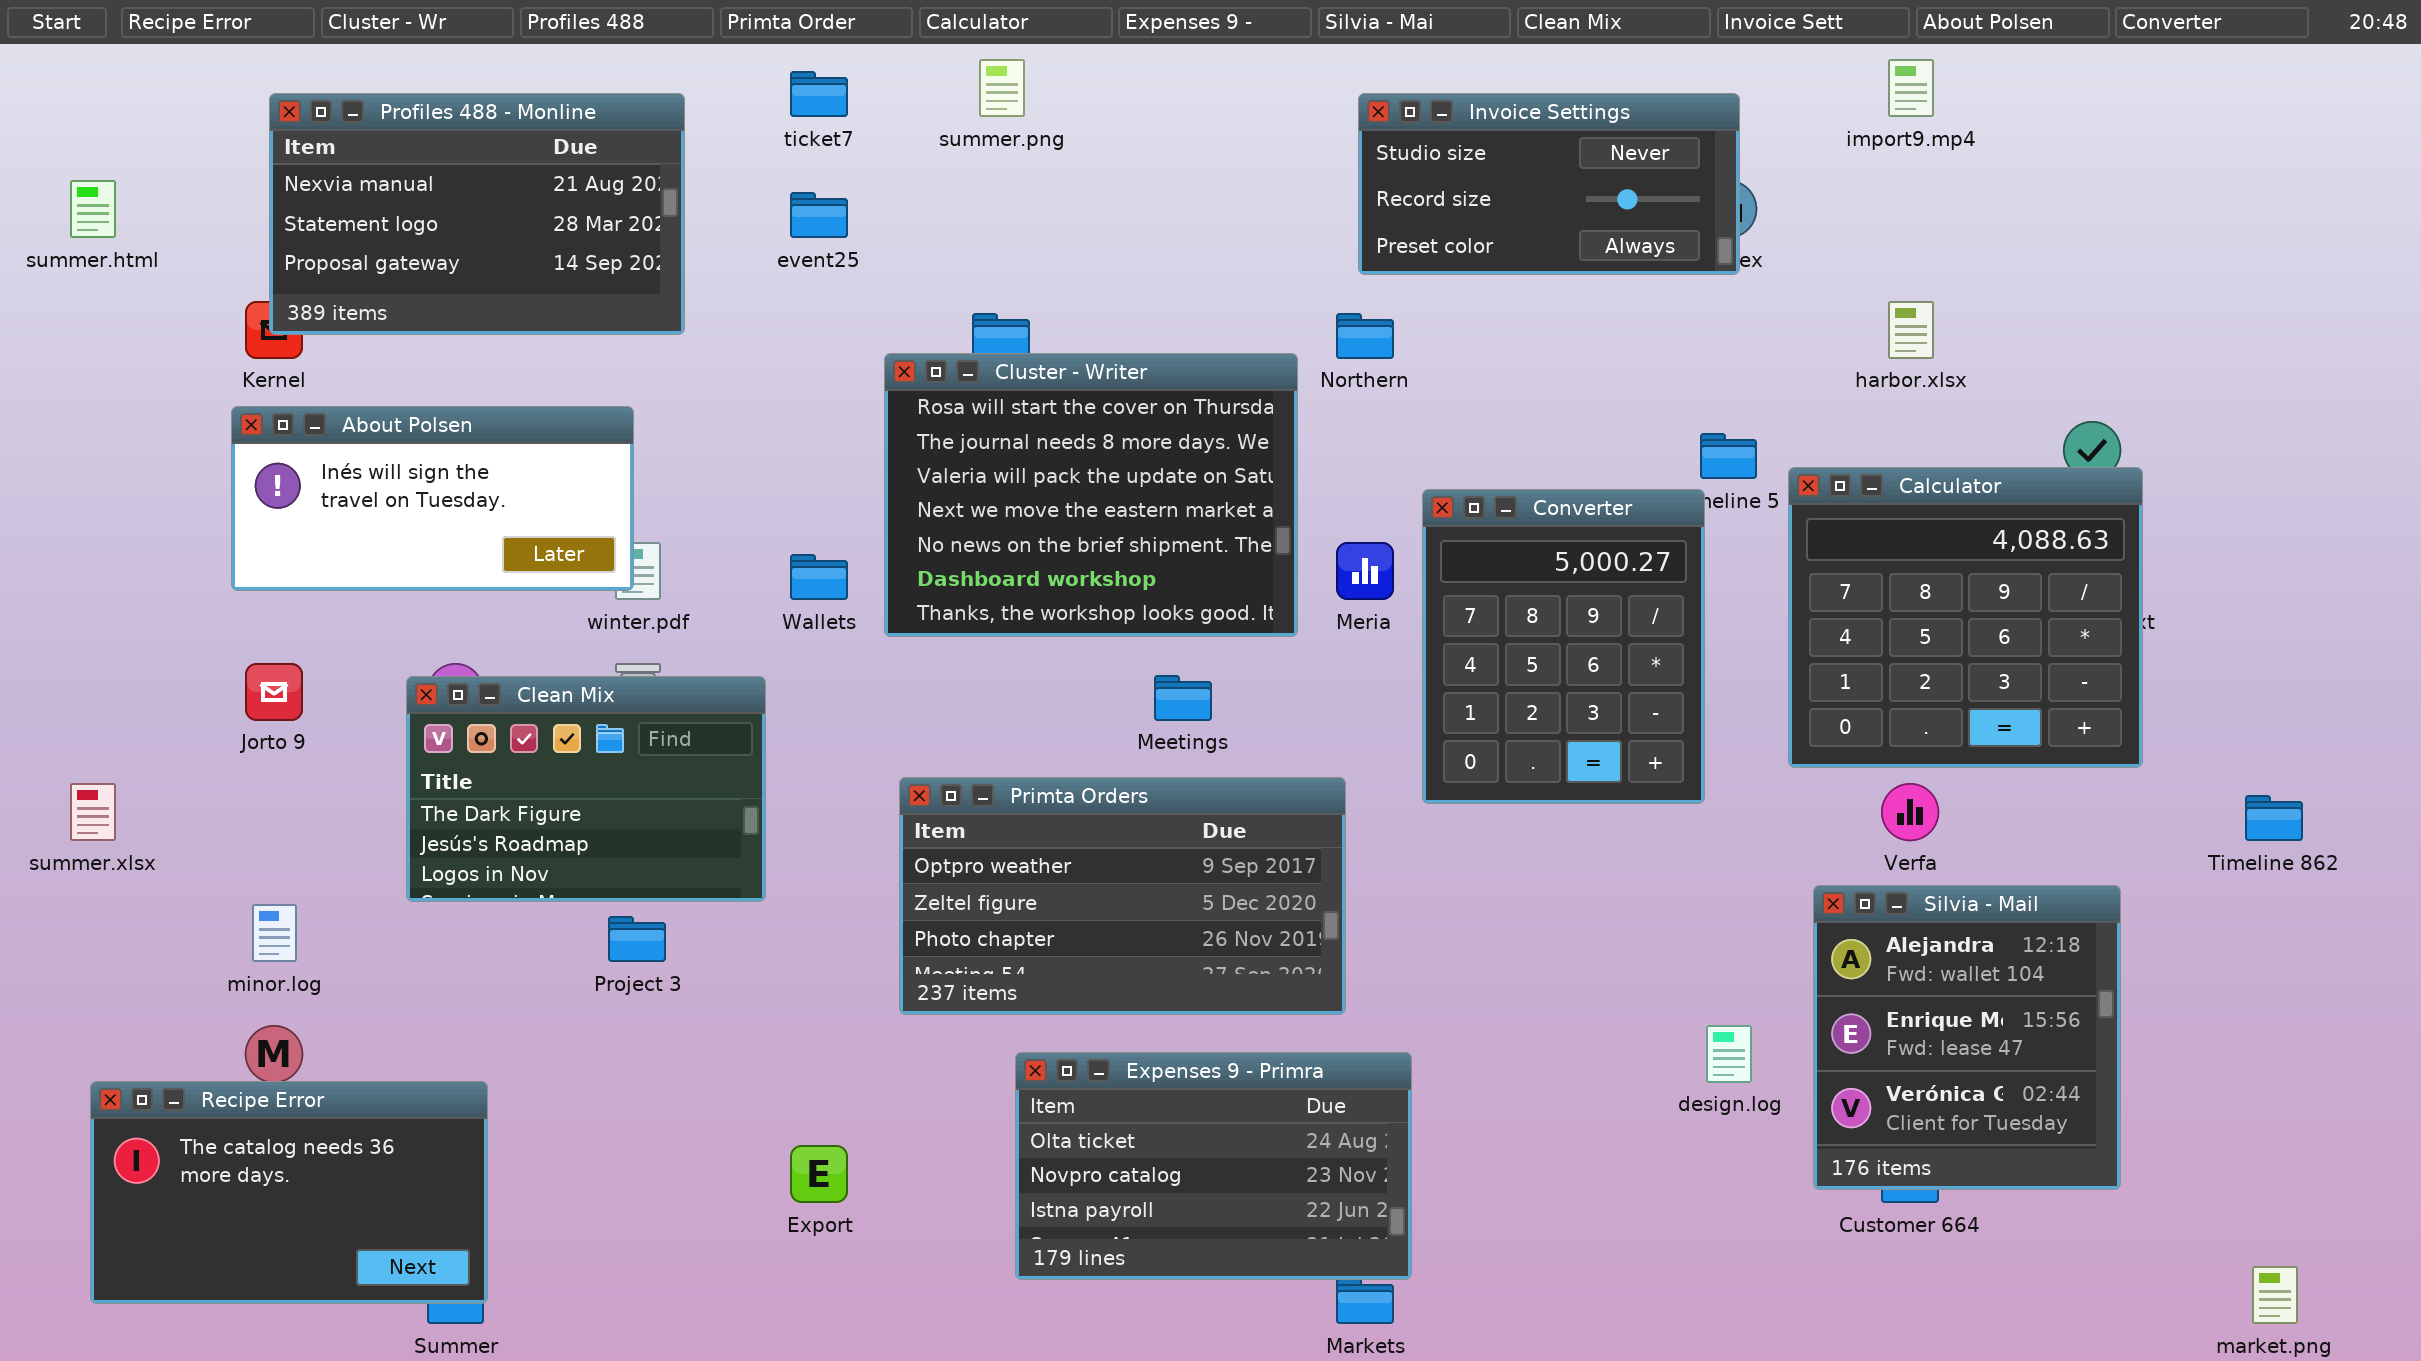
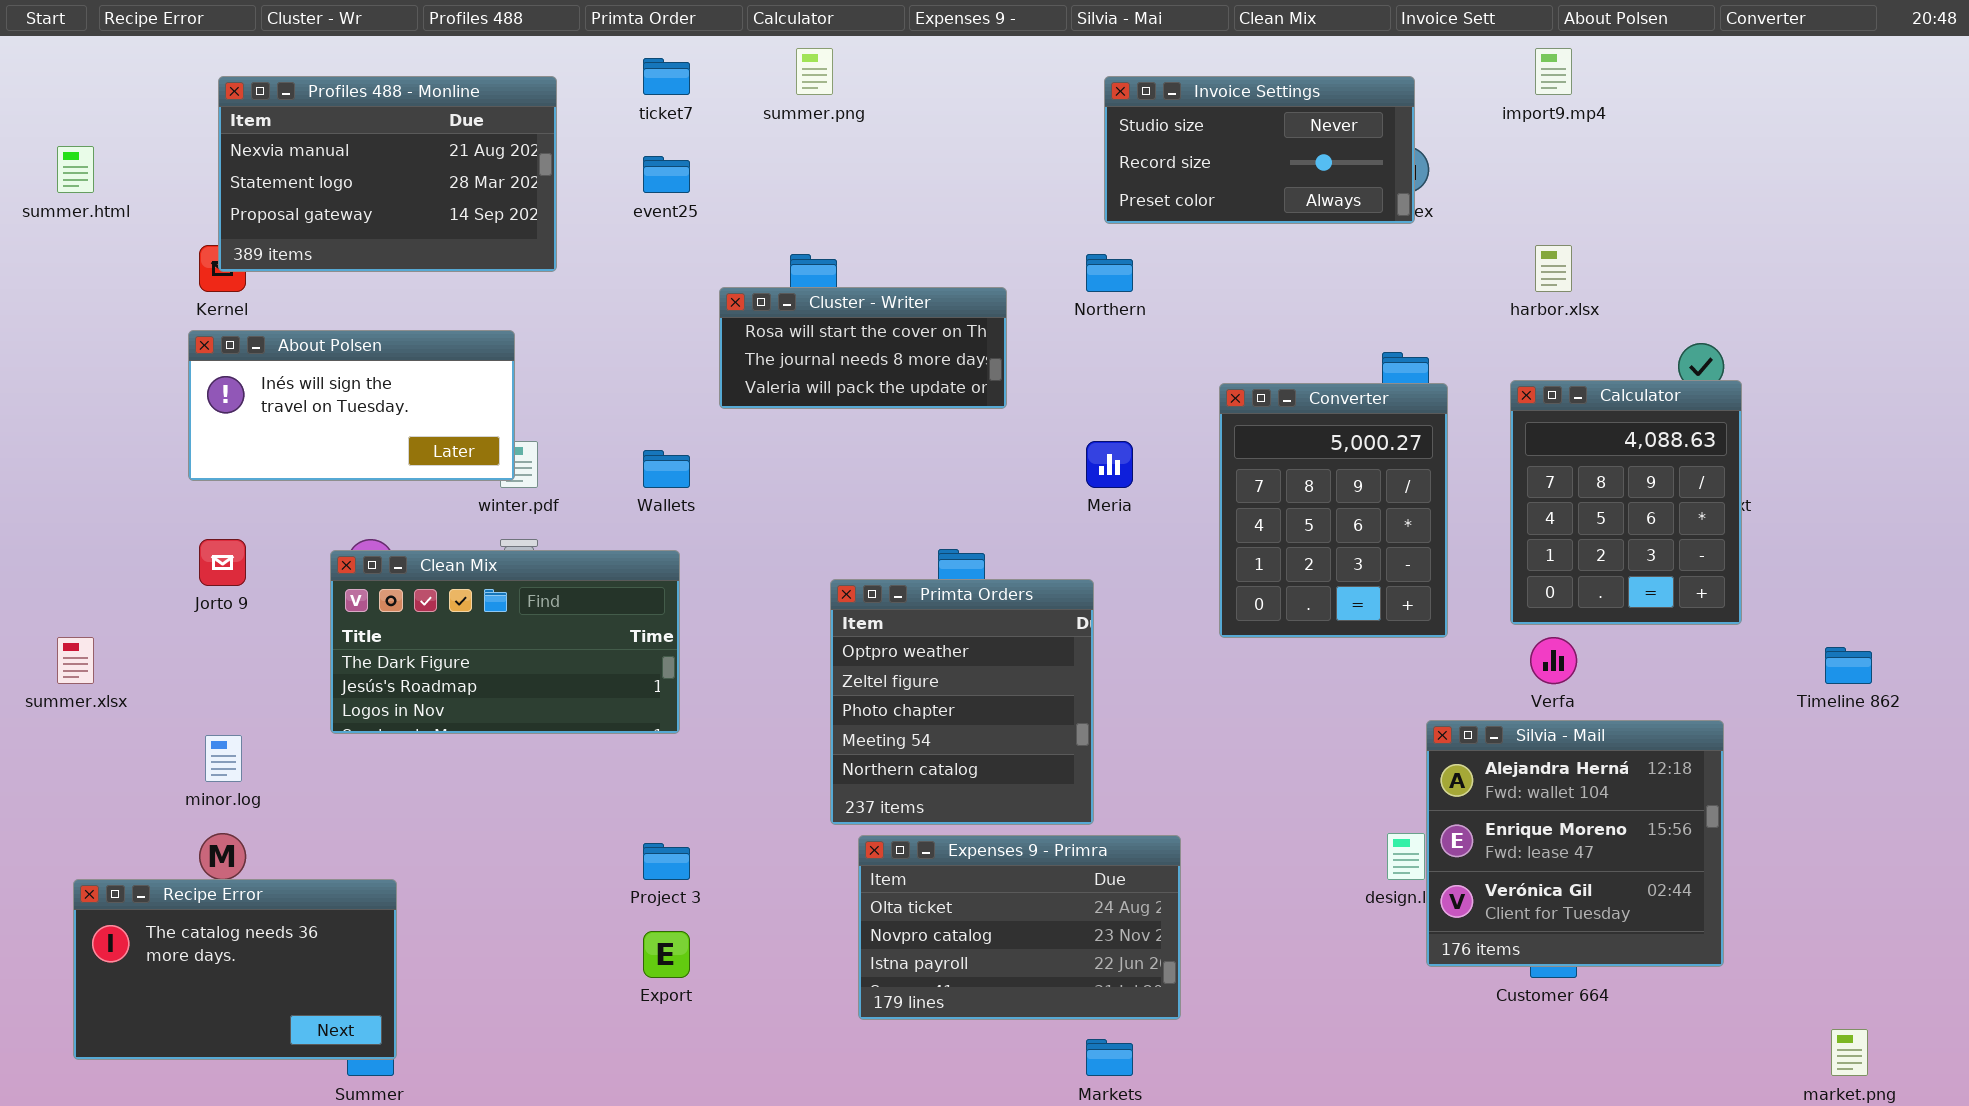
Cluster - Writer: [884,353,1298,637] -> [719,287,1007,409], resized
Calculator: [1788,467,2143,768] -> [1510,380,1742,625], resized
Converter: [1422,489,1705,804] -> [1219,383,1448,638], moved
Clean Mix: [406,676,766,902] -> [330,550,680,734], resized
Primta Orders: [899,777,1346,1015] -> [830,579,1094,825], resized
Silvia - Mail: [1813,885,2121,1190] -> [1426,720,1724,967], resized
Project 3: [608,916,666,962] -> [643,843,690,880], moved
Expenses 9 - Primra: [1015,1052,1412,1280] -> [858,835,1181,1020], moved

